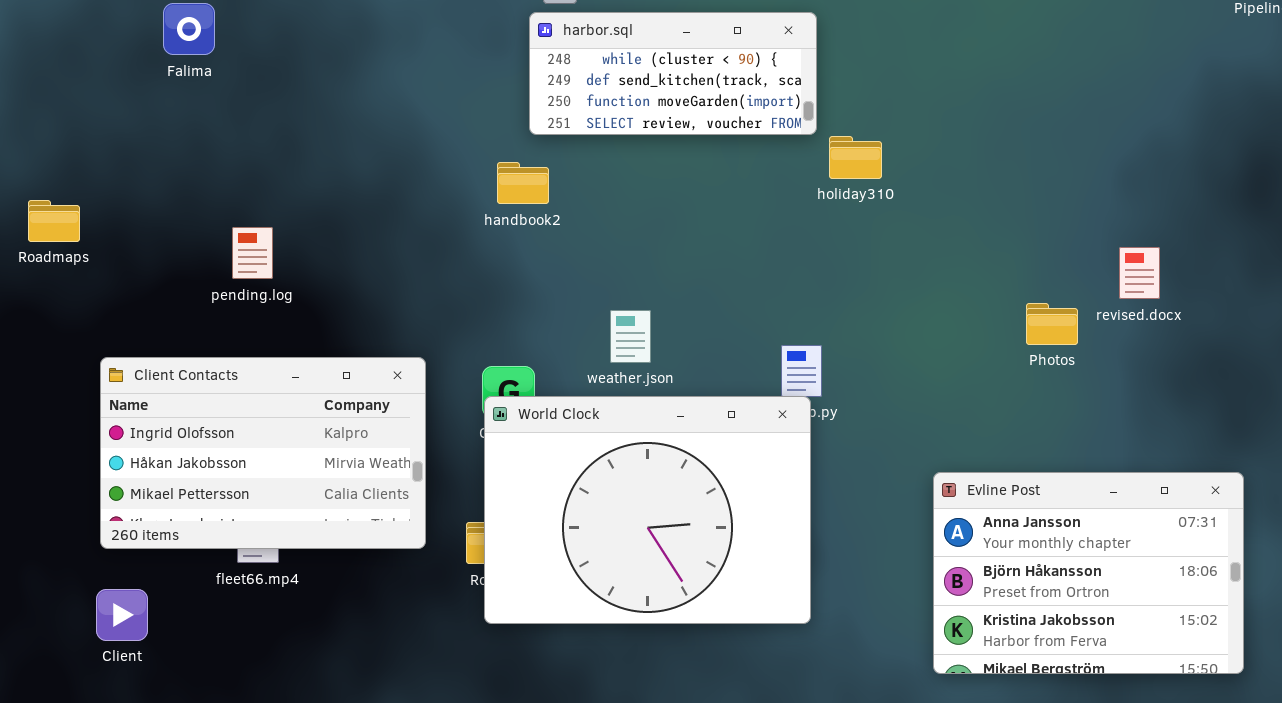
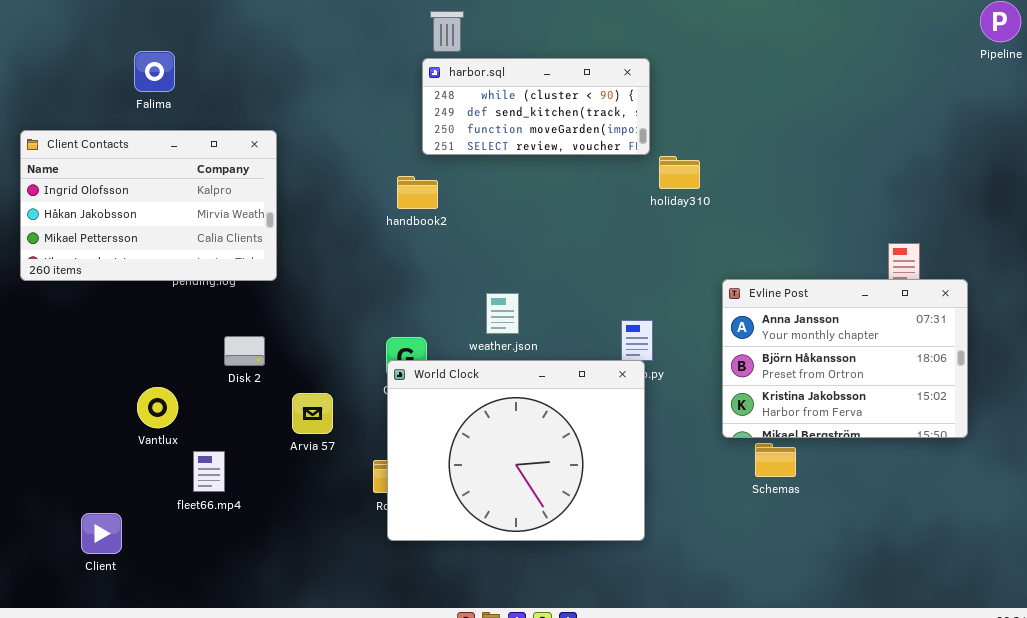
Client Contacts: [100,357,426,549] -> [20,130,277,281], moved
Evline Post: [933,472,1244,674] -> [722,279,968,438], moved

